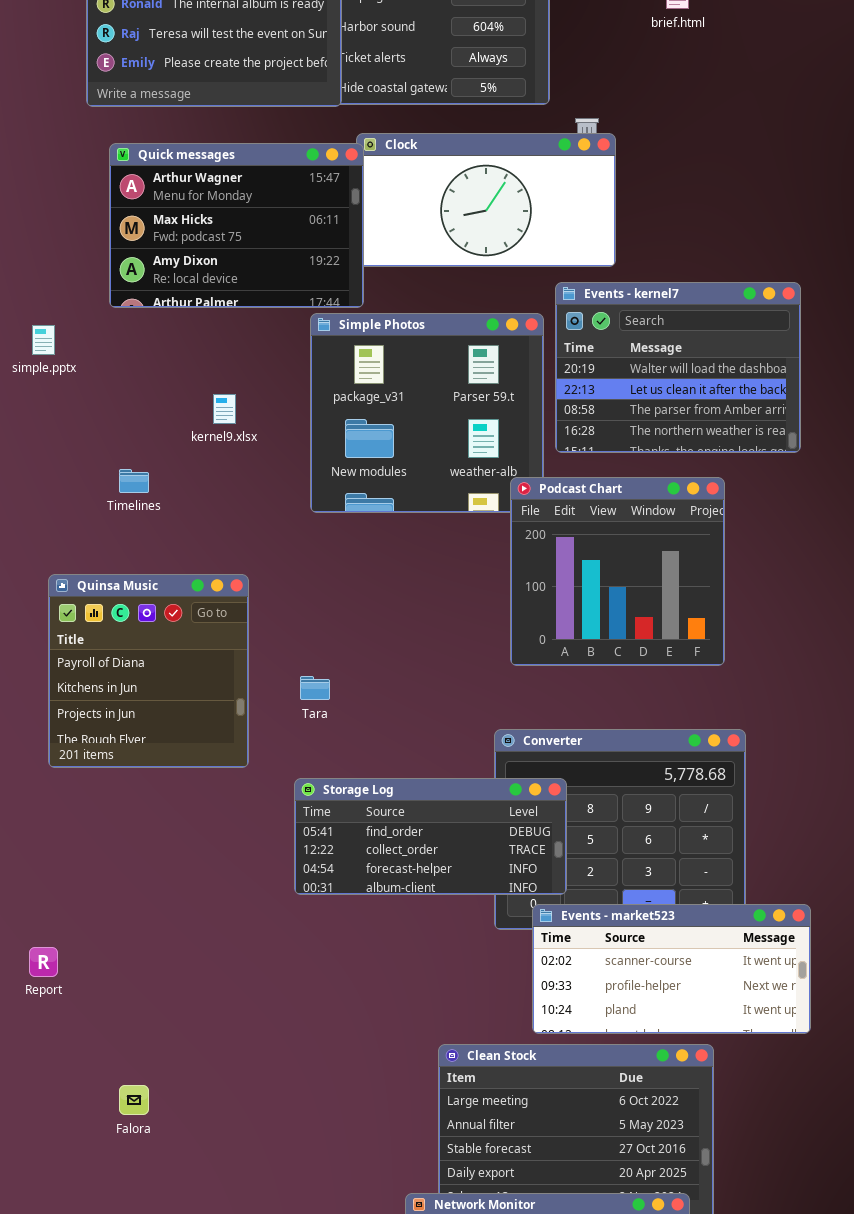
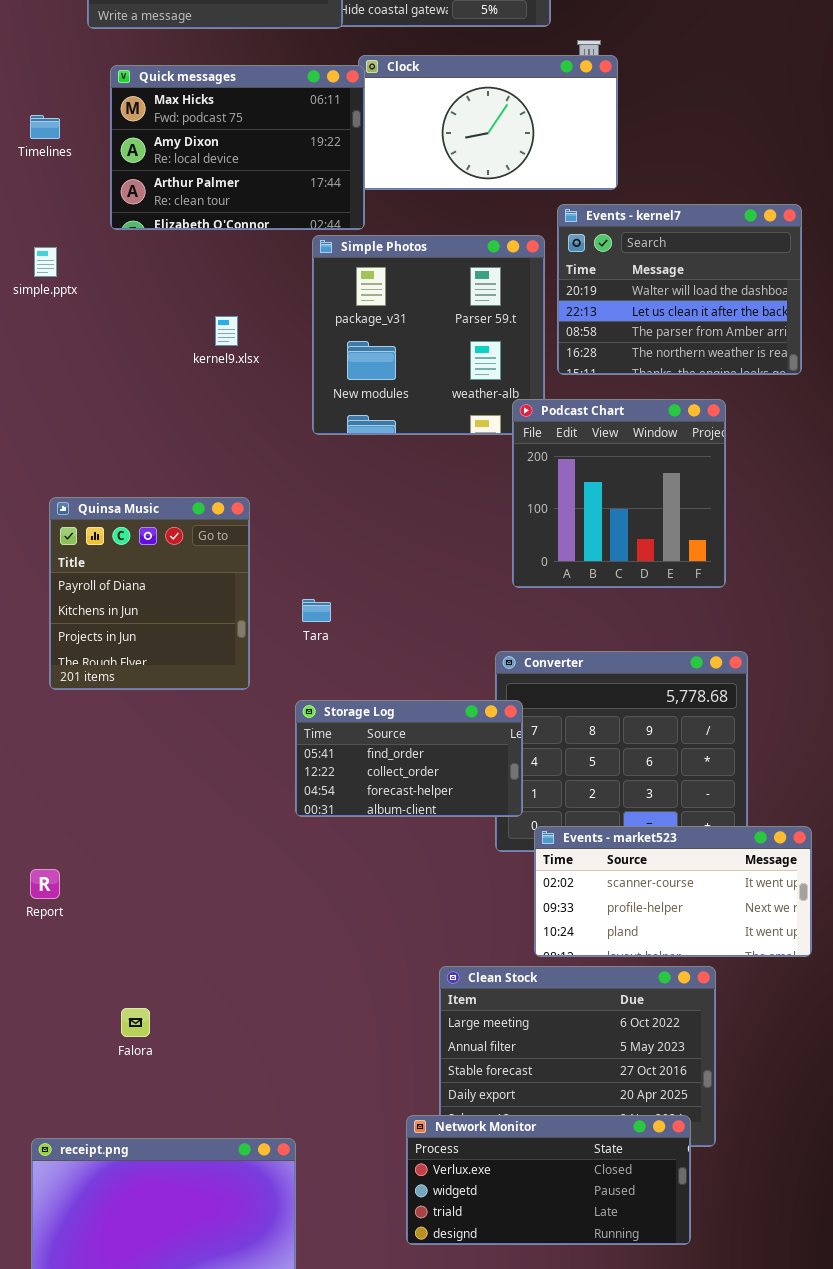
Quick messages: [109,143,364,308] -> [110,65,365,230], scrolled down 1 row
Timelines: [119,469,149,493] -> [30,115,60,139], moved
Storage Log: [294,778,567,895] -> [295,700,523,817], resized

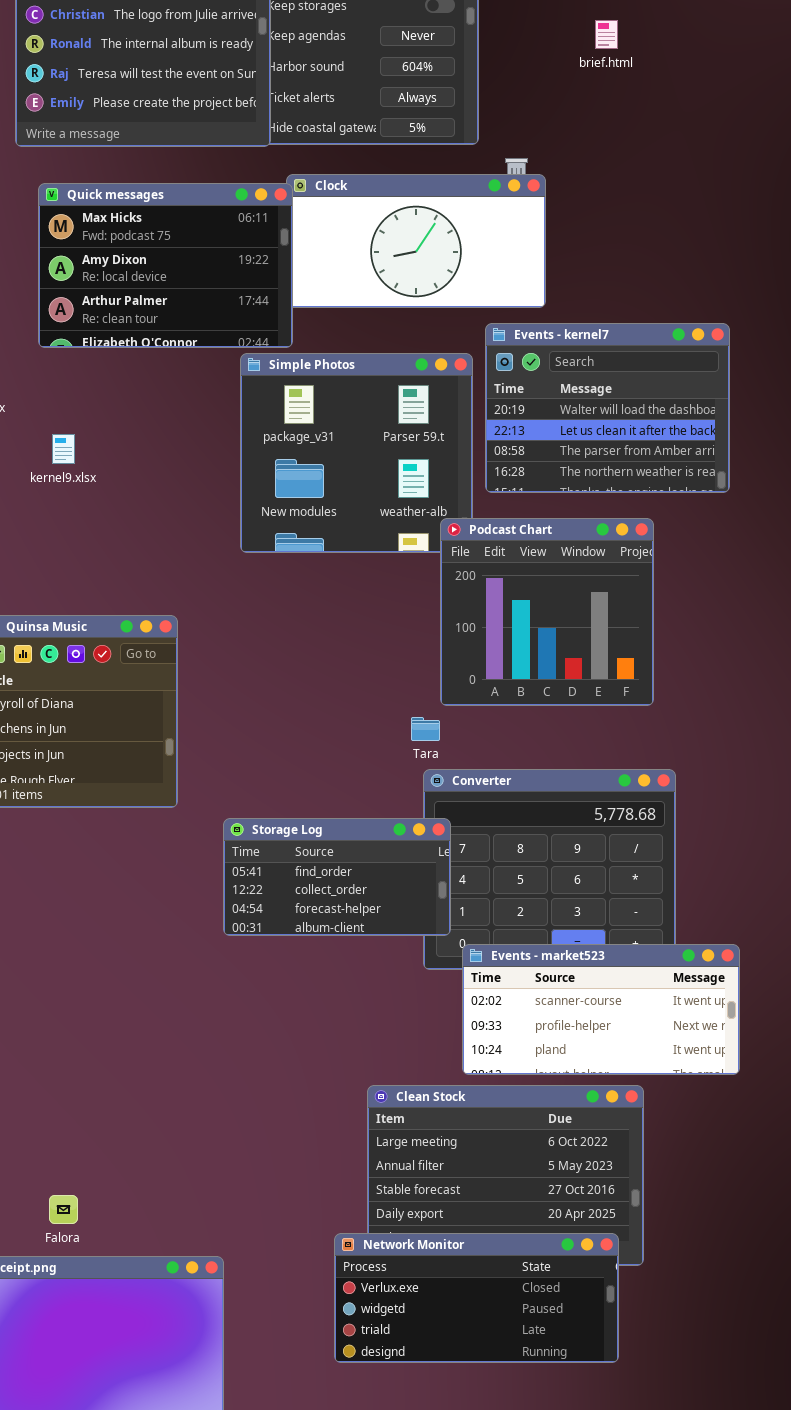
kernel9.xlsx: [215,316,238,346] -> [52,434,75,464], moved
Tara: [302,599,331,622] -> [411,717,440,741], moved
Falora: [121,1008,150,1037] -> [49,1195,78,1224], moved

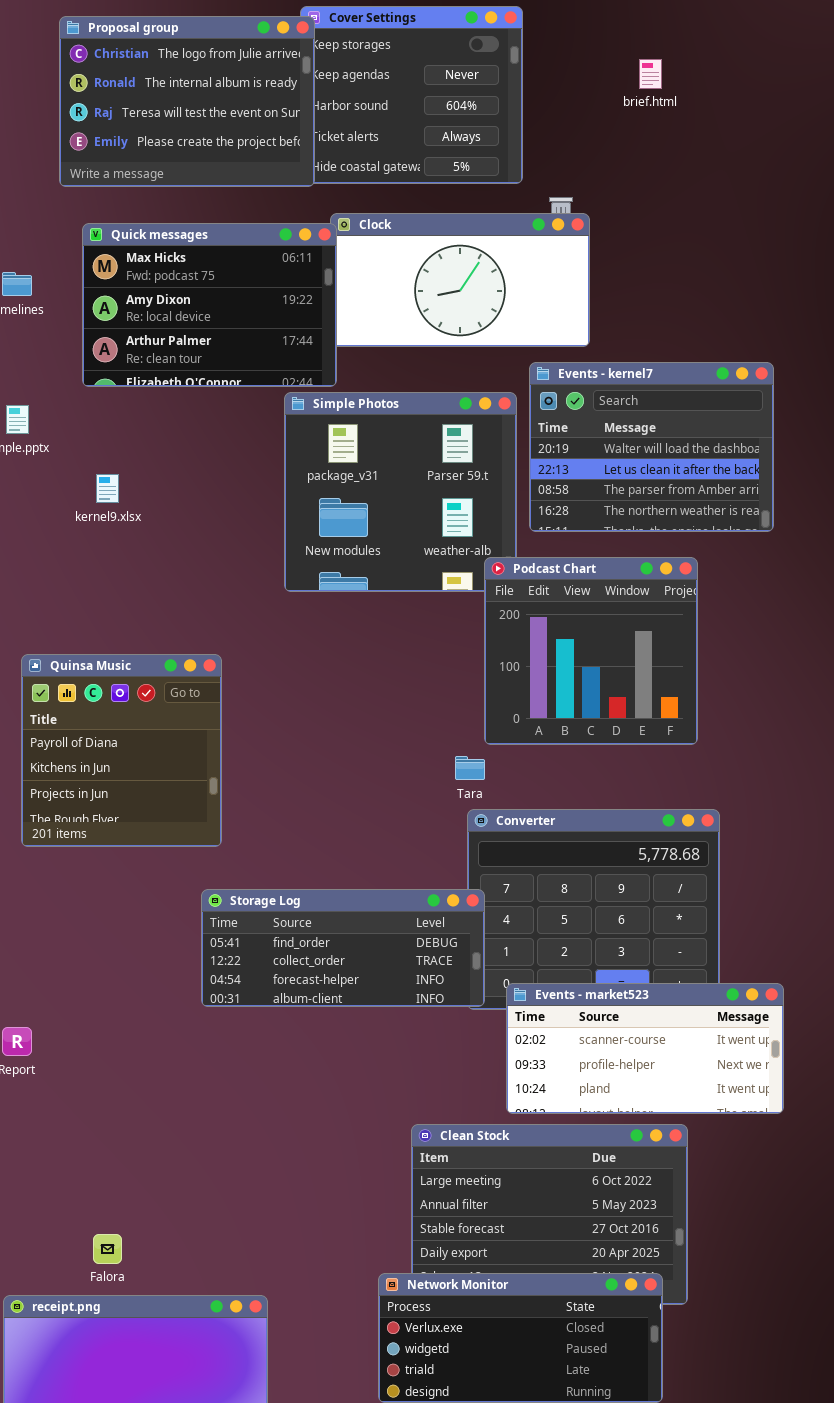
Storage Log: [223,818,451,936] -> [201,889,485,1007], moved, resized

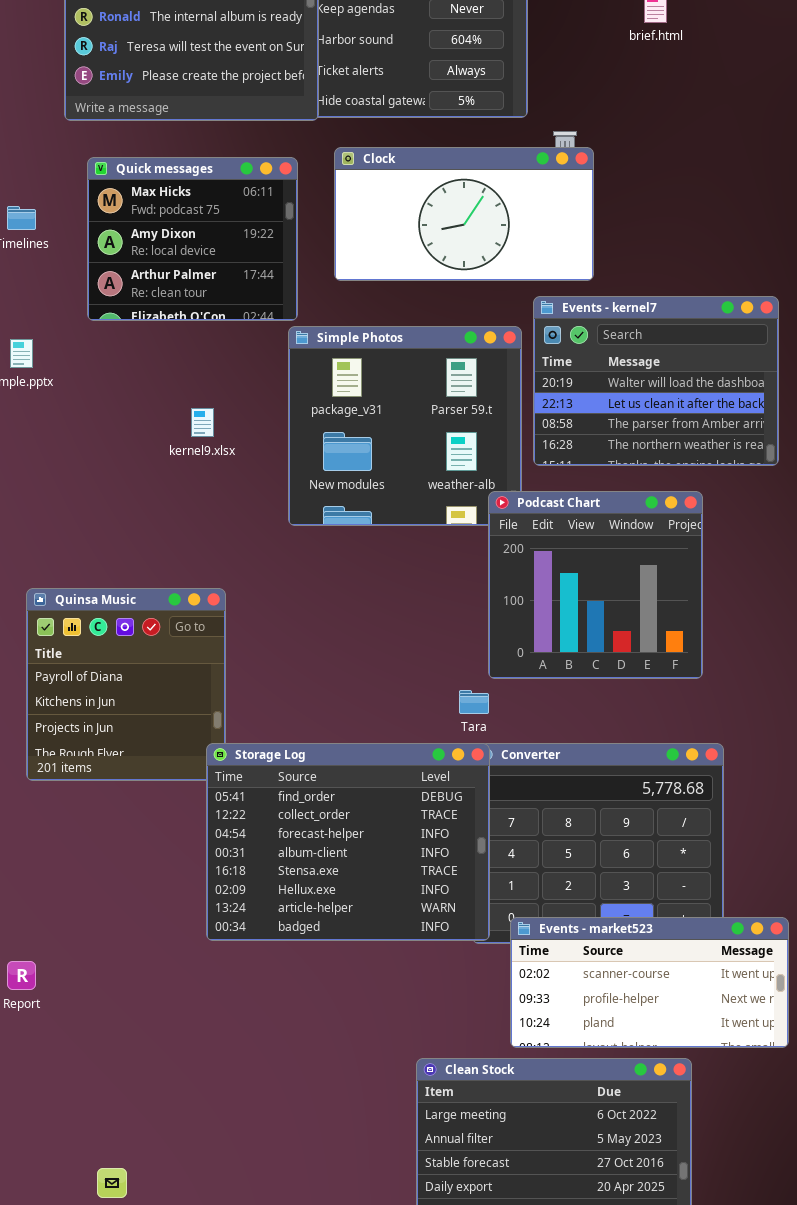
Quick messages: [82,223,337,387] -> [87,157,298,321], resized
kernel9.xlsx: [96,474,119,503] -> [191,408,214,437], moved
Storage Log: [201,889,485,1007] -> [206,743,490,941], resized

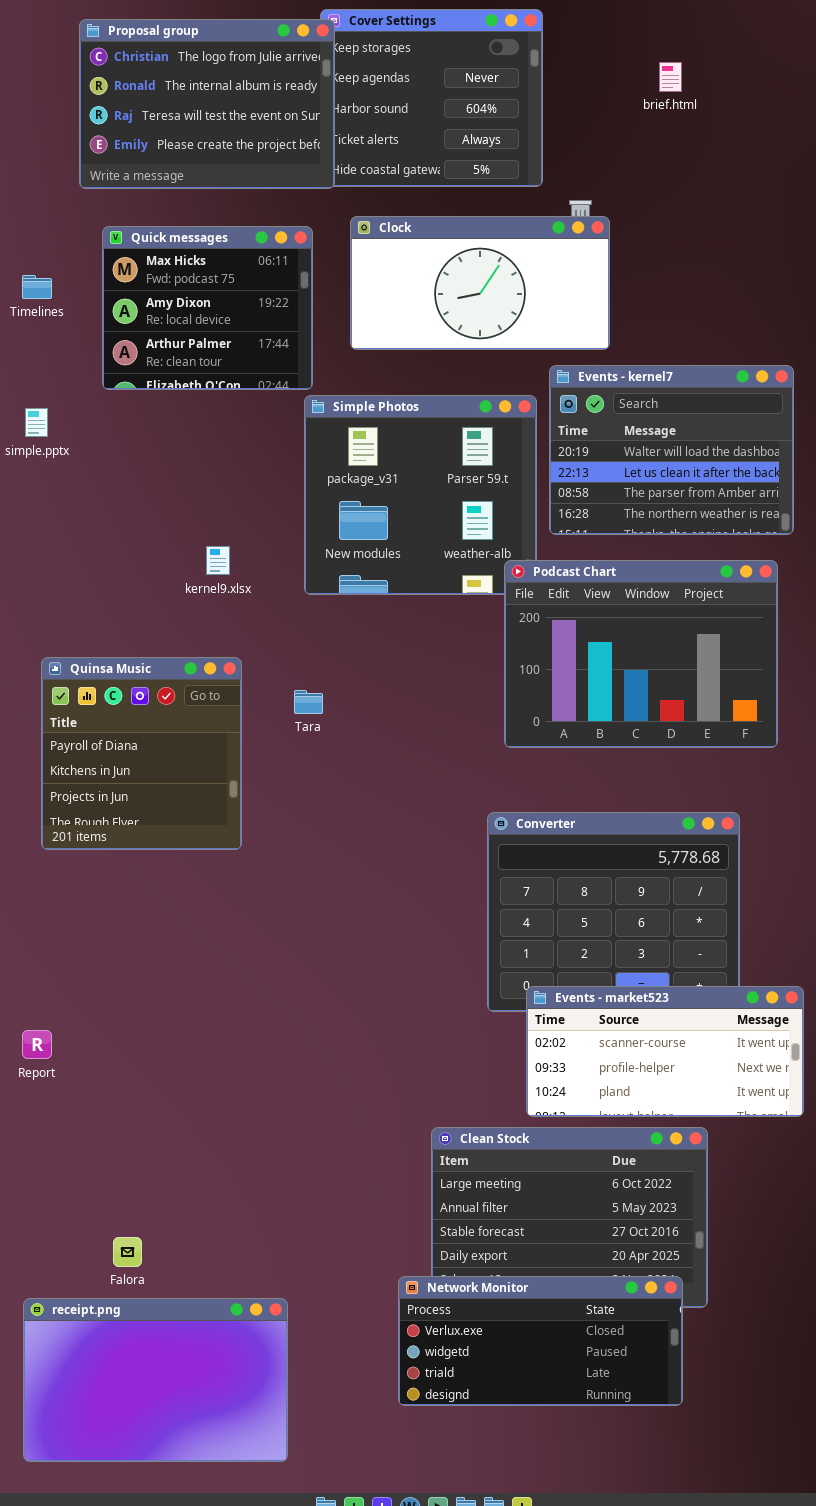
kernel9.xlsx: [191,408,214,437] -> [206,546,230,575], moved
Podcast Chart: [488,491,703,679] -> [504,560,778,748], resized
Tara: [459,690,489,714] -> [294,690,323,714], moved
Storage Log: [206,743,490,941] -> none, closed

